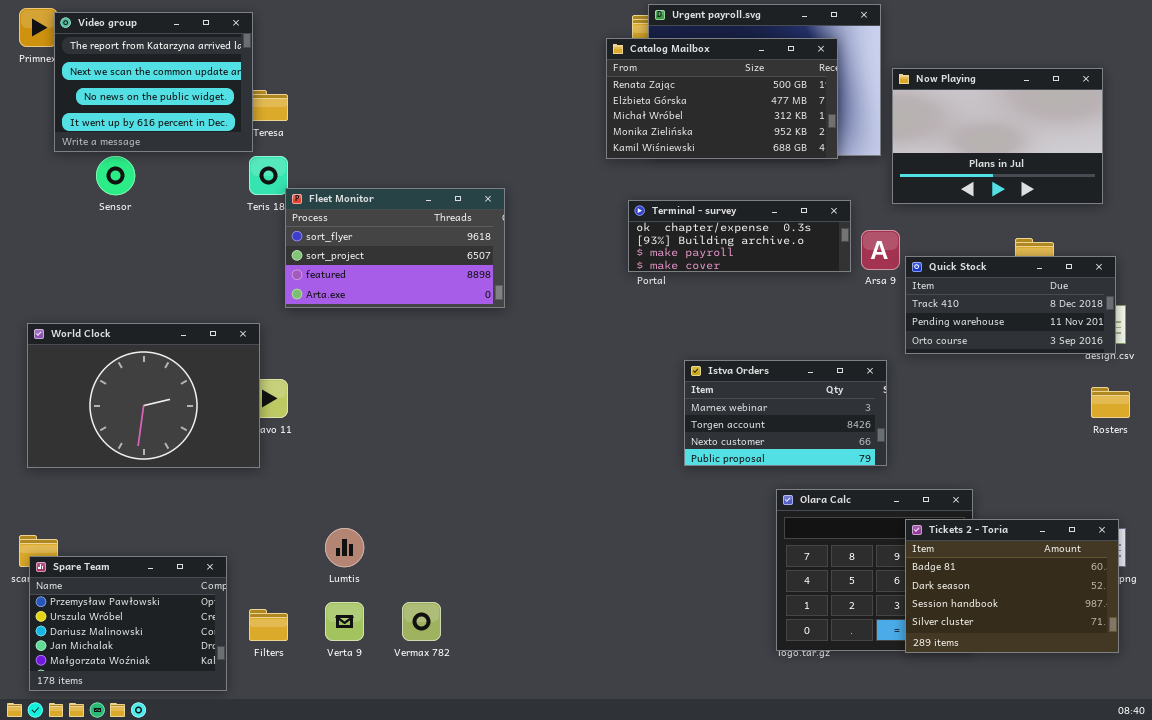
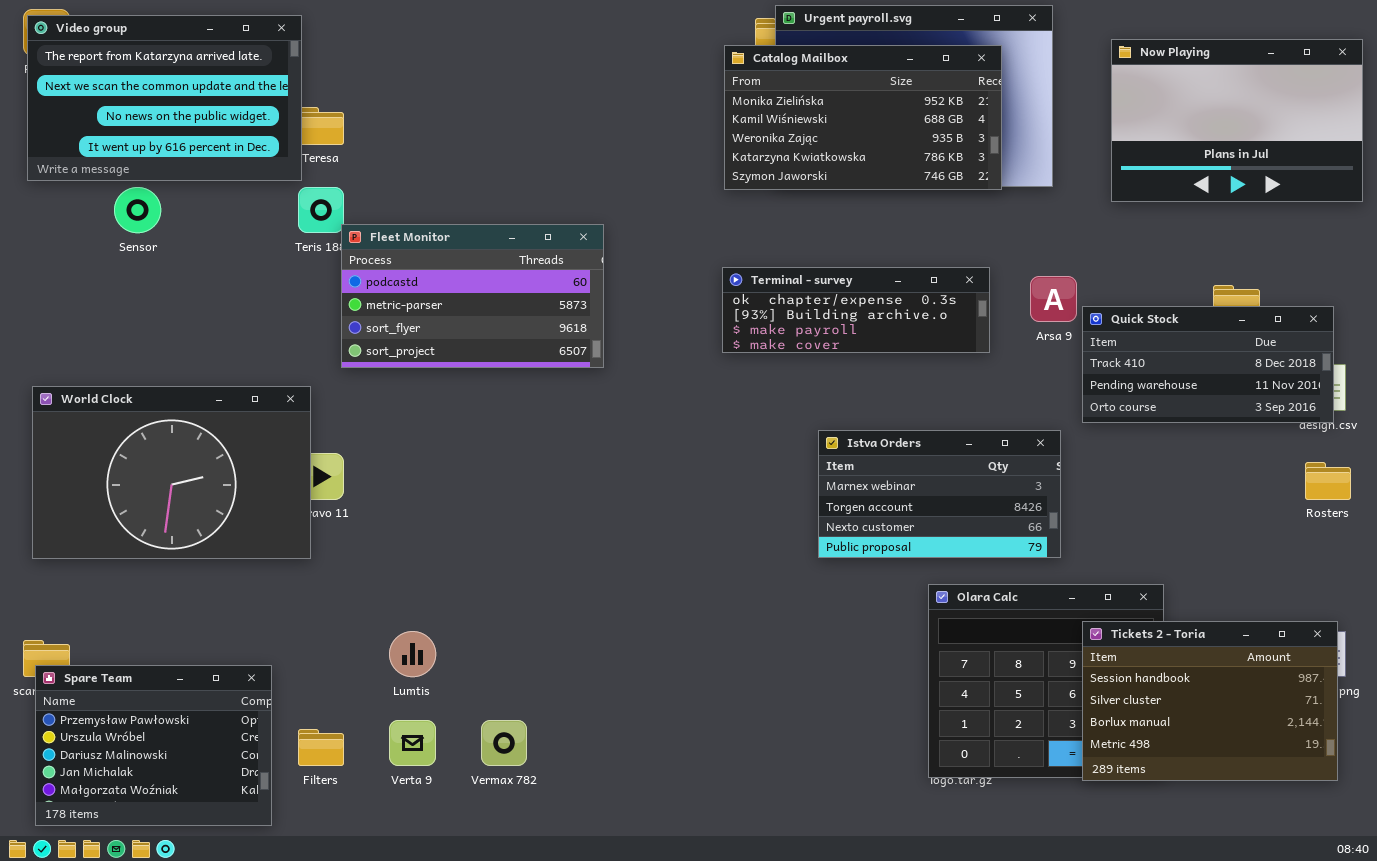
Video group: [54,12,253,152] -> [27,15,302,181], resized
Catalog Mailbox: [606,38,838,159] -> [724,45,1002,190], scrolled down 3 rows
Now Playing: [892,68,1103,204] -> [1111,39,1363,202], moved
Fleet Monitor: [285,188,505,308] -> [341,224,604,368], scrolled up 2 rows
Terminal - survey: [628,200,851,272] -> [722,267,990,353], moved
Tickets 2 - Toria: [905,519,1119,653] -> [1082,621,1338,781], scrolled down 2 rows

